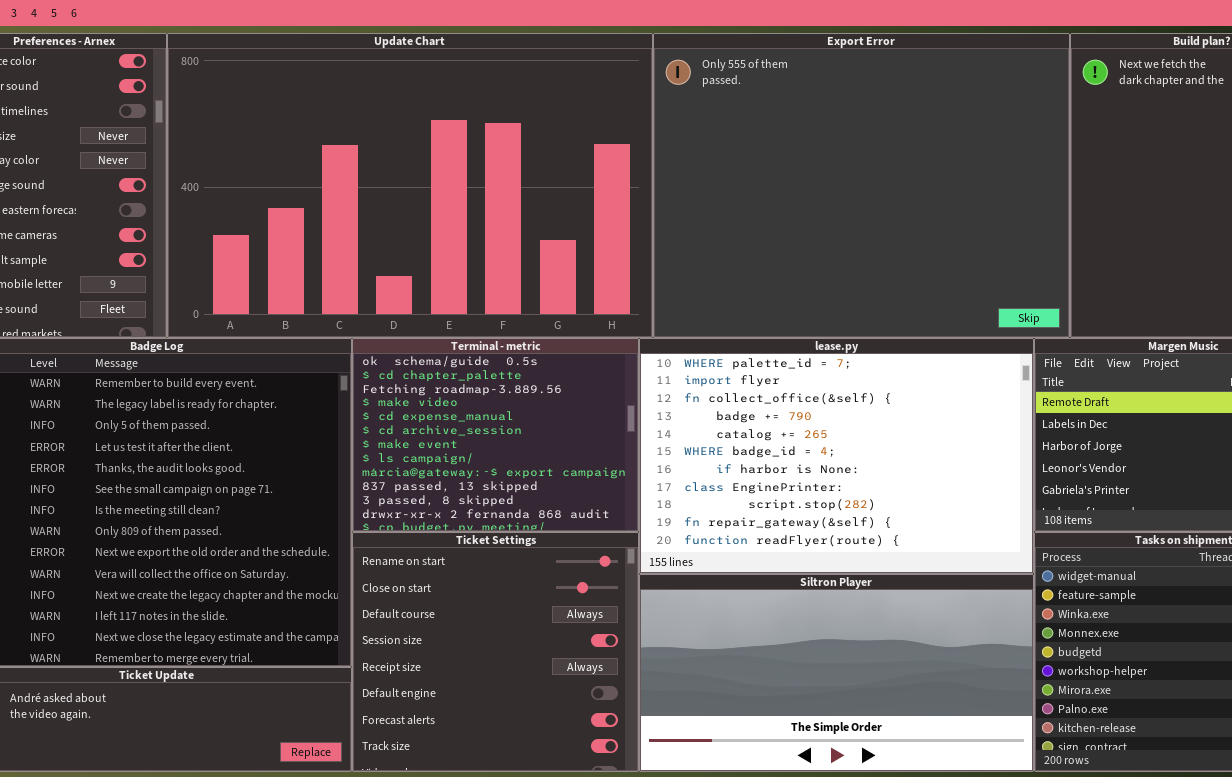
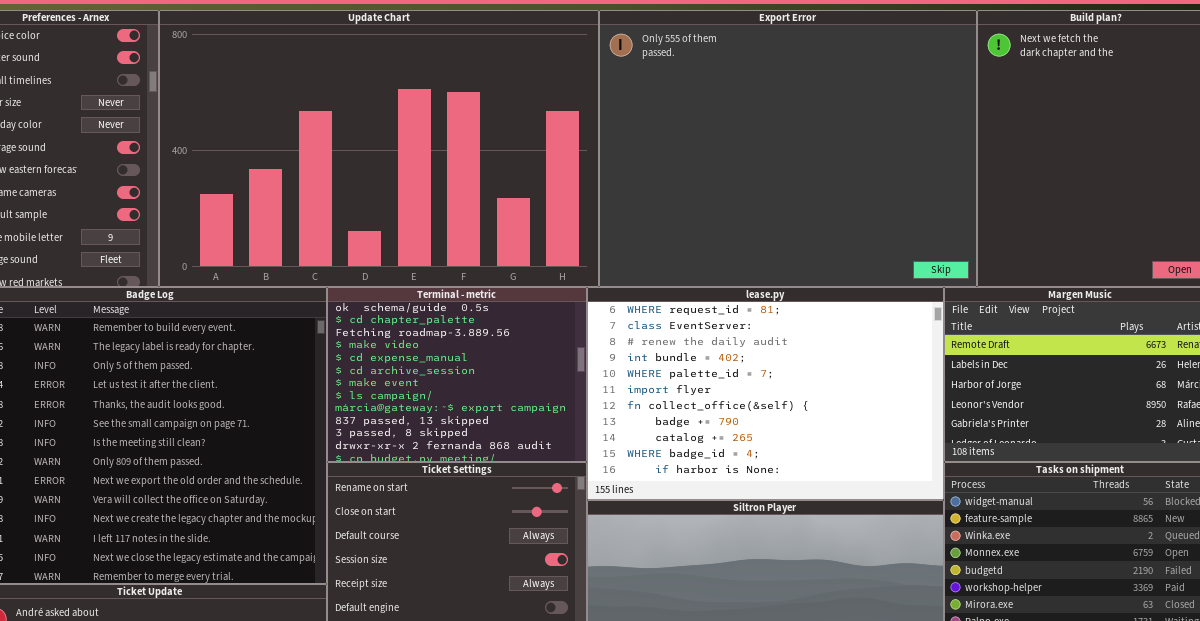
lease.py: [639,338,1034,574] -> [587,287,944,500], scrolled up 4 rows

